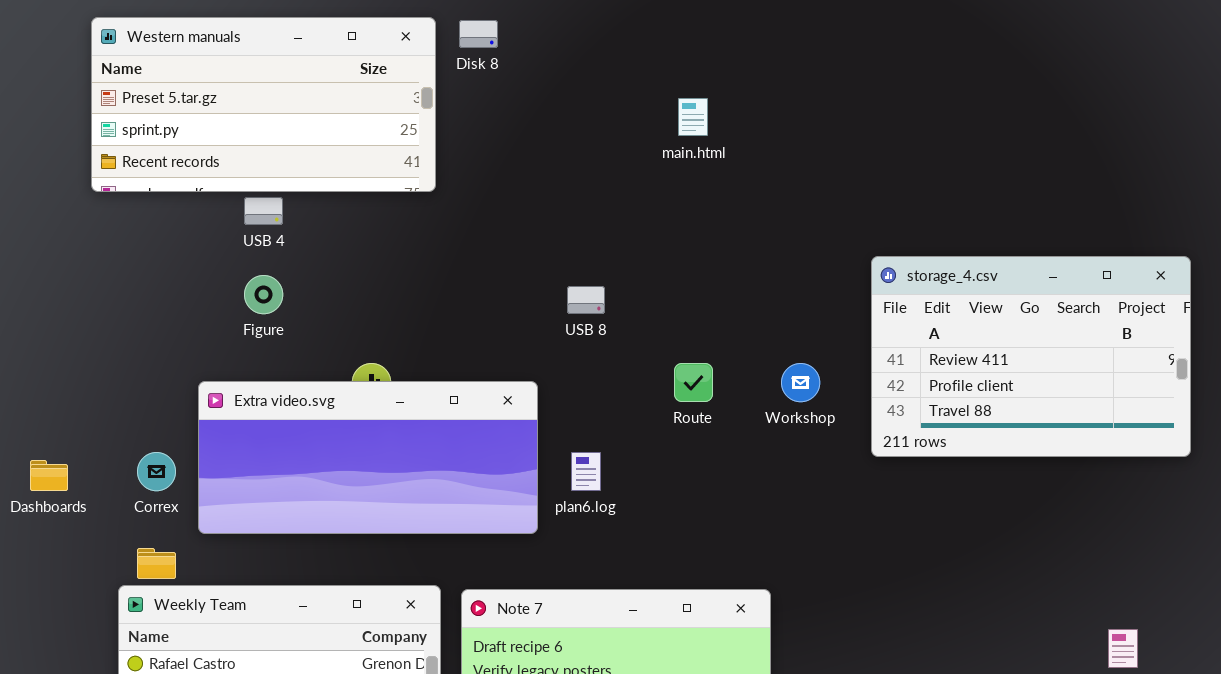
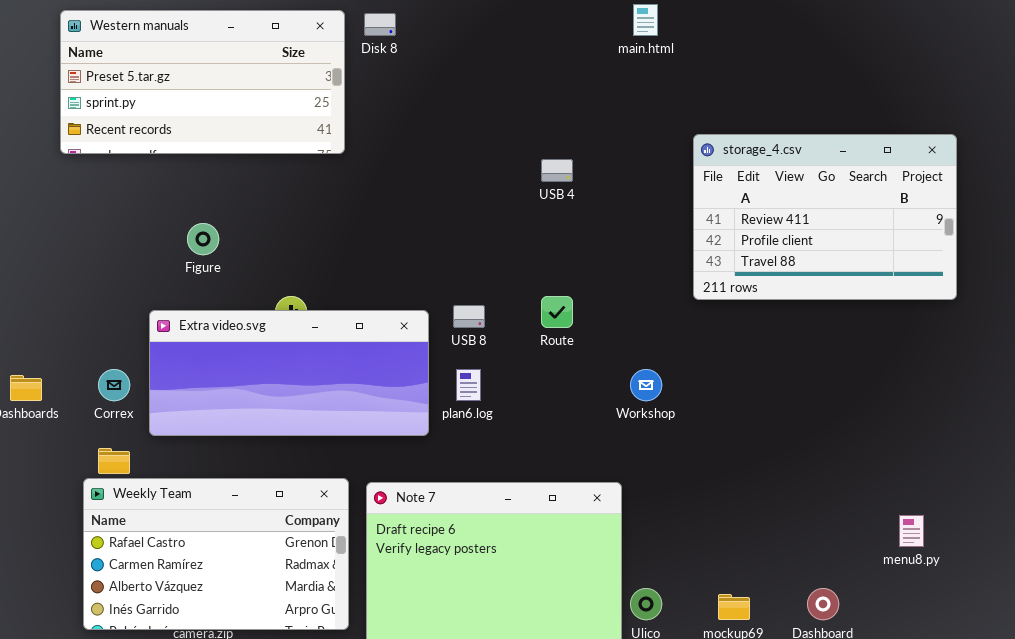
main.html: [678,98,708,136] -> [633,4,658,36], moved
USB 4: [244,197,283,225] -> [541,159,573,182], moved
storage_4.csv: [871,256,1191,457] -> [693,134,957,300], moved
USB 8: [567,286,605,314] -> [453,305,485,328], moved
Workshop: [781,363,820,402] -> [630,369,662,401], moved

